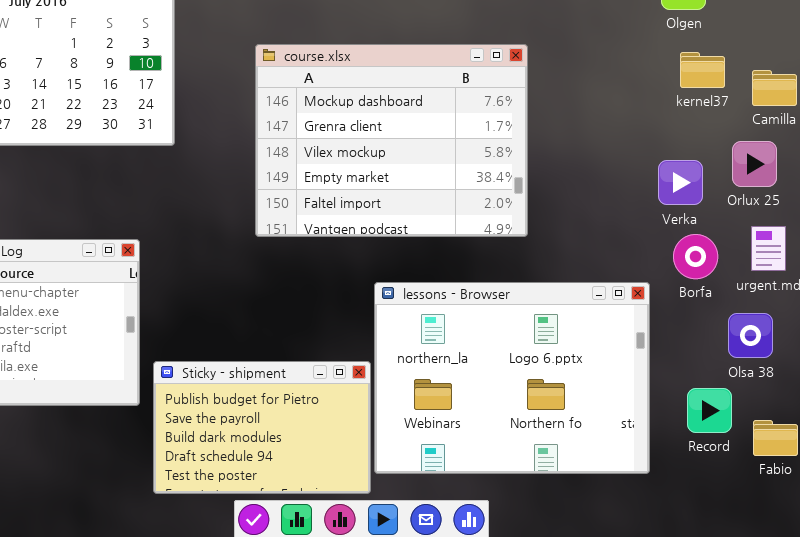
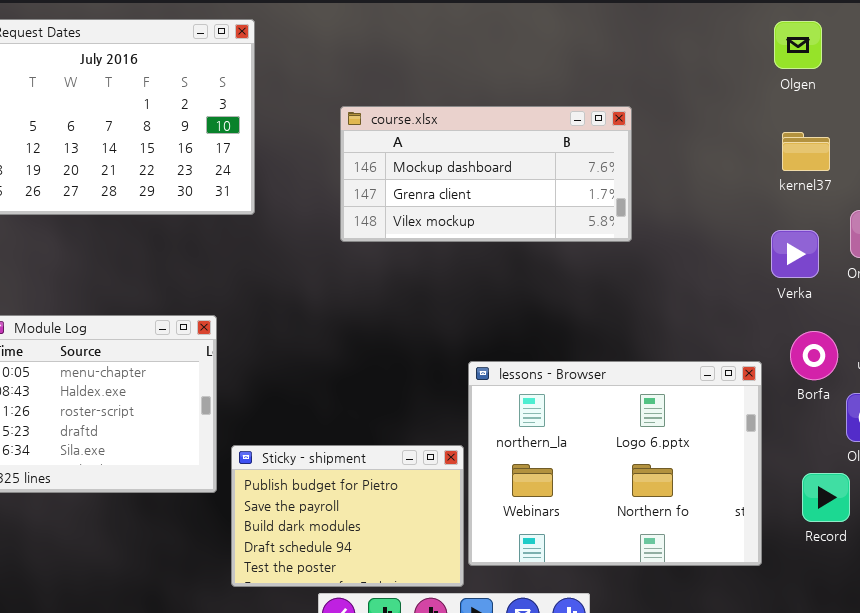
course.xlsx: [255,44,528,237] -> [340,106,632,242], resized
kernel37: [680,52,725,88] -> [782,132,830,171], moved
Borfa: [673,234,718,279] -> [790,331,838,380], moved

